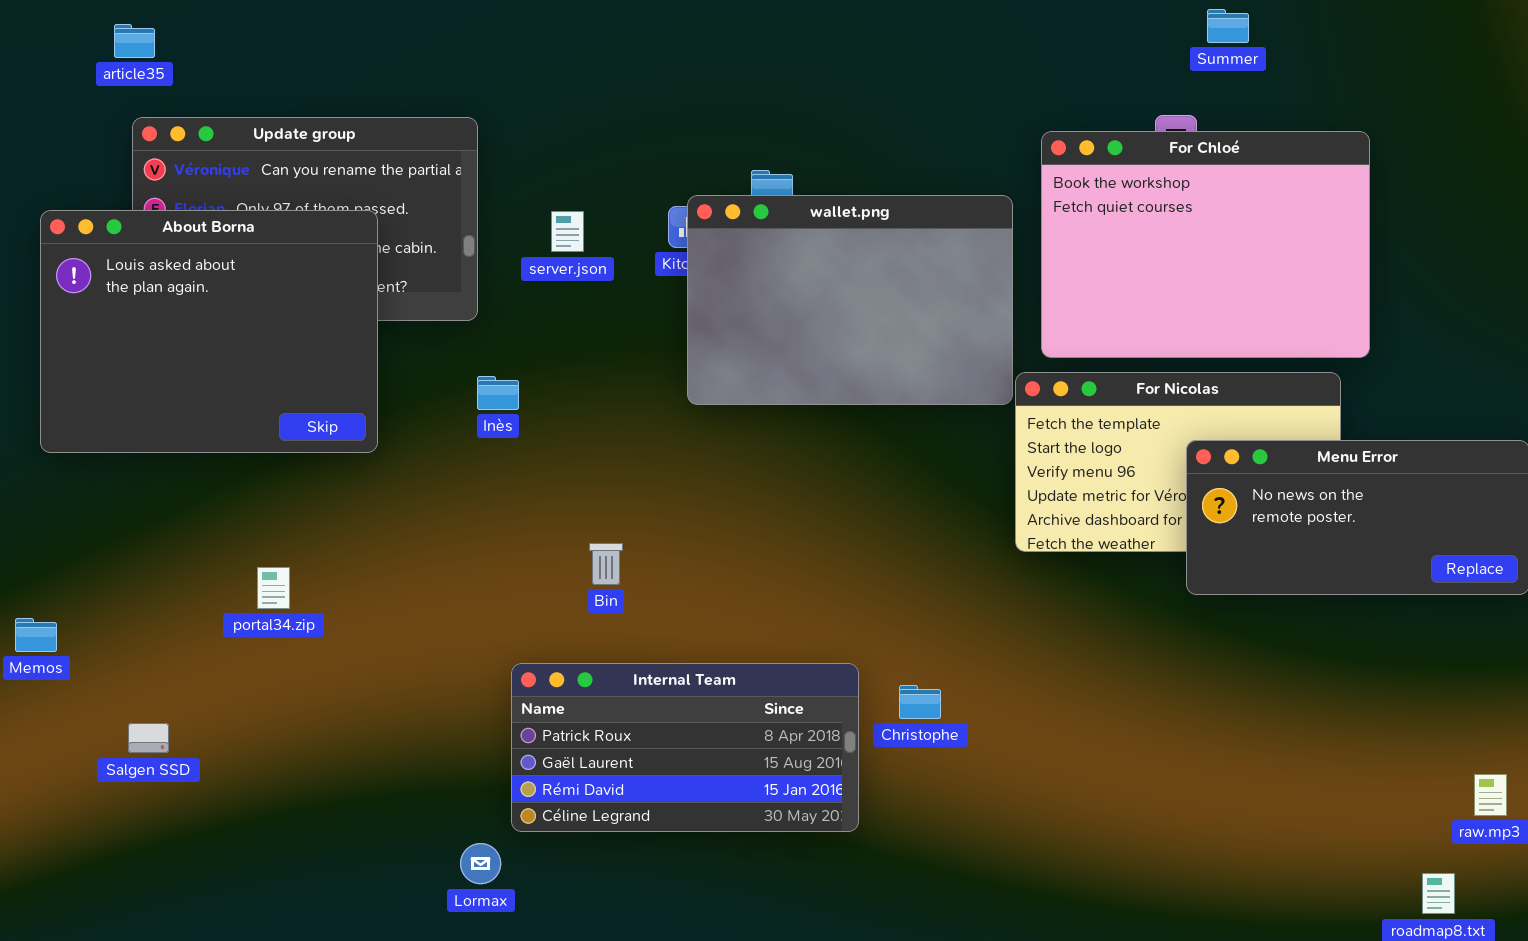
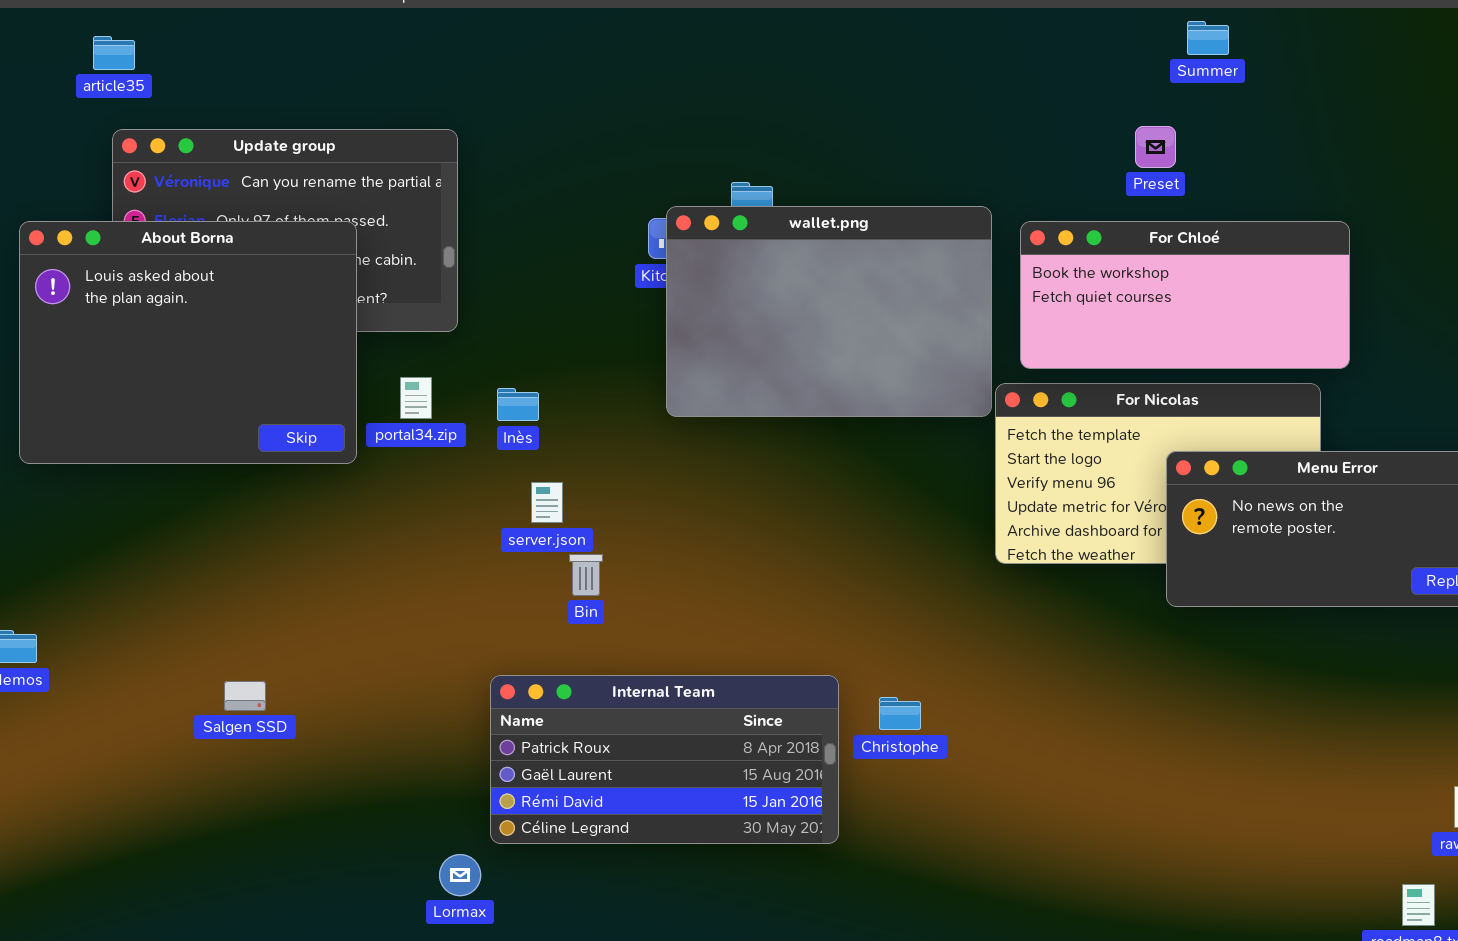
For Chloé: [1041,131,1370,358] -> [1020,221,1350,369], resized
server.json: [551,211,584,252] -> [531,482,563,523], moved
Inès: [477,376,519,410] -> [497,388,539,421], moved
portal34.zip: [257,567,290,609] -> [400,377,432,419], moved
Salgen SSD: [128,723,169,753] -> [224,681,266,711], moved

